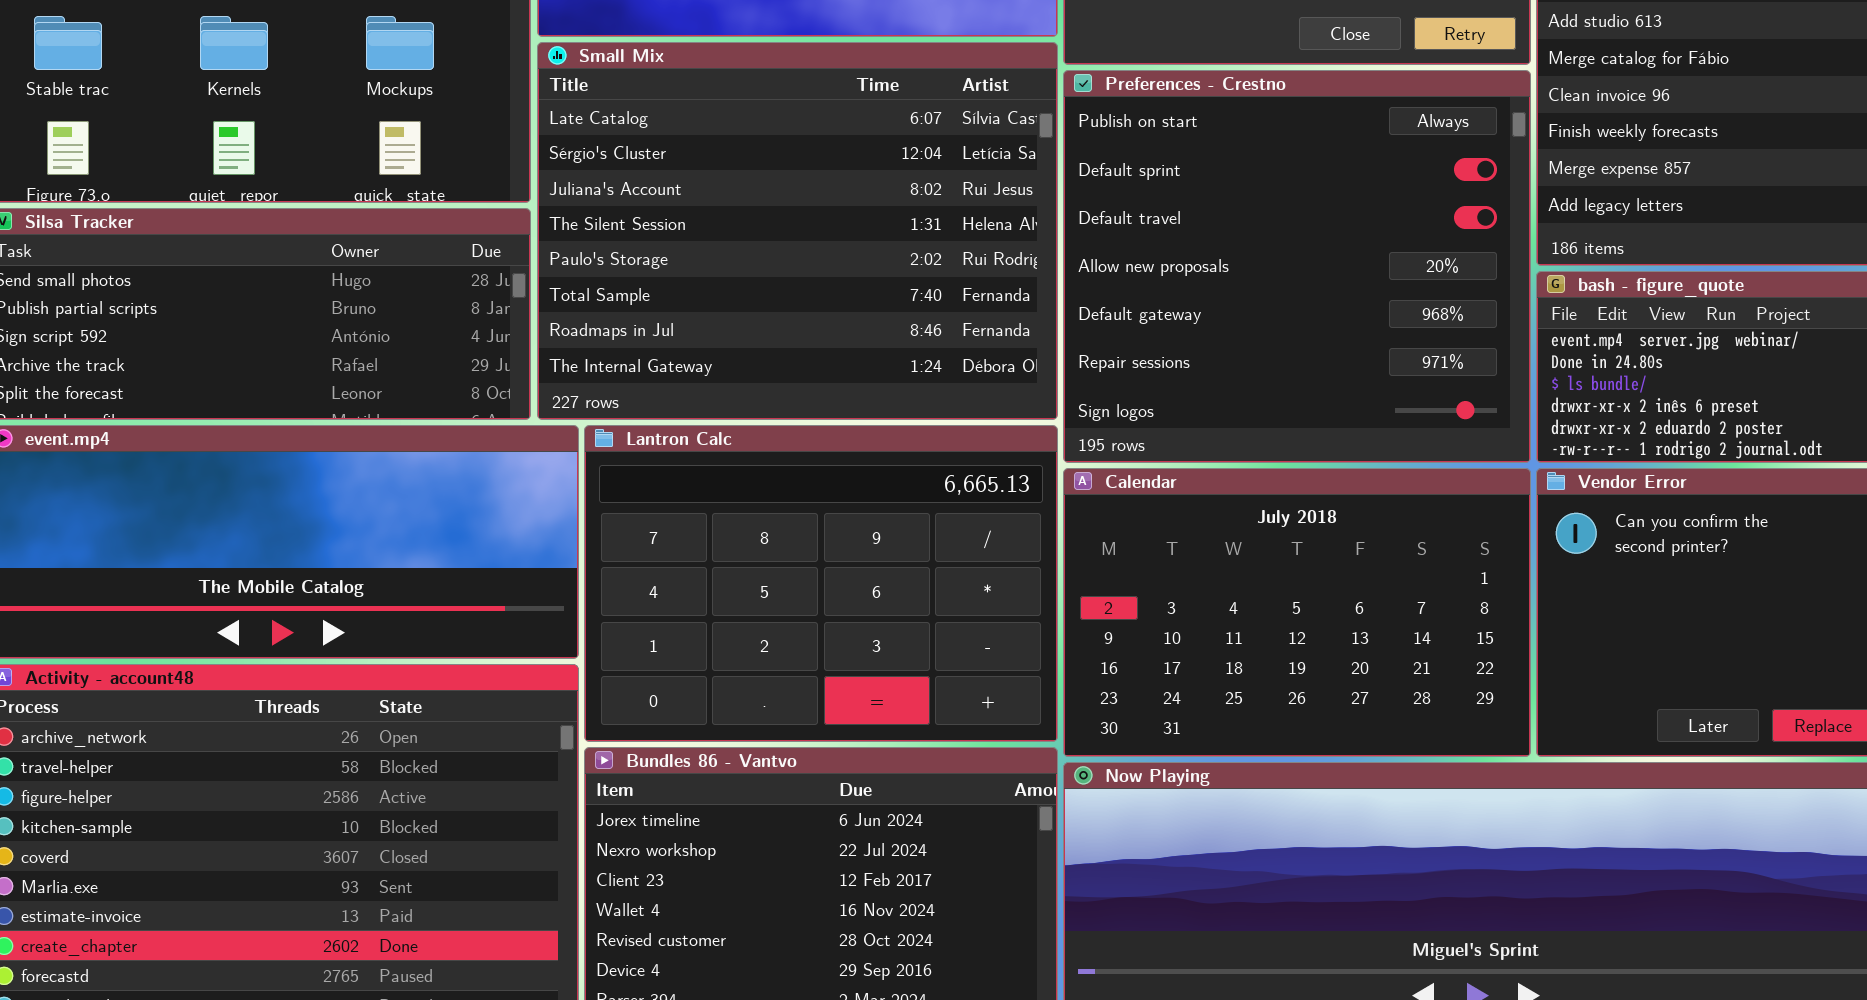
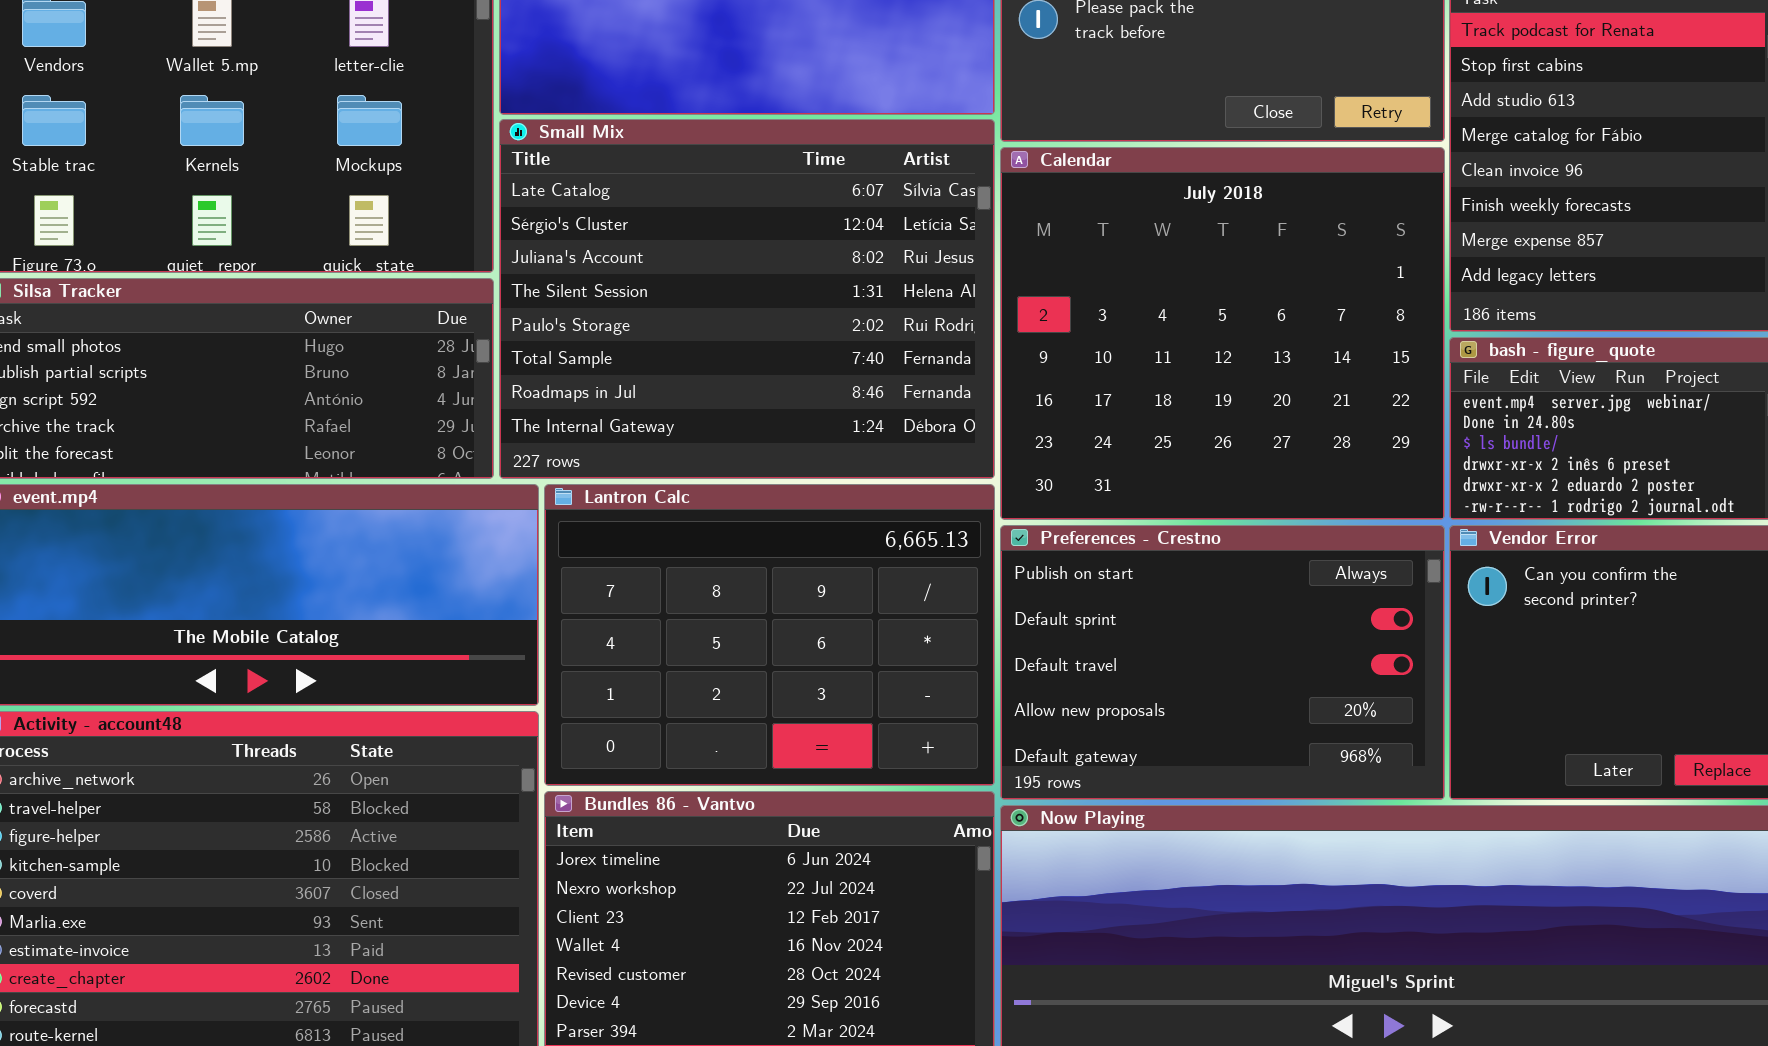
Preferences - Crestno: [1063,70,1531,463] -> [1000,525,1445,800], moved, resized
Calendar: [1063,468,1531,757] -> [1000,147,1445,520], moved, resized

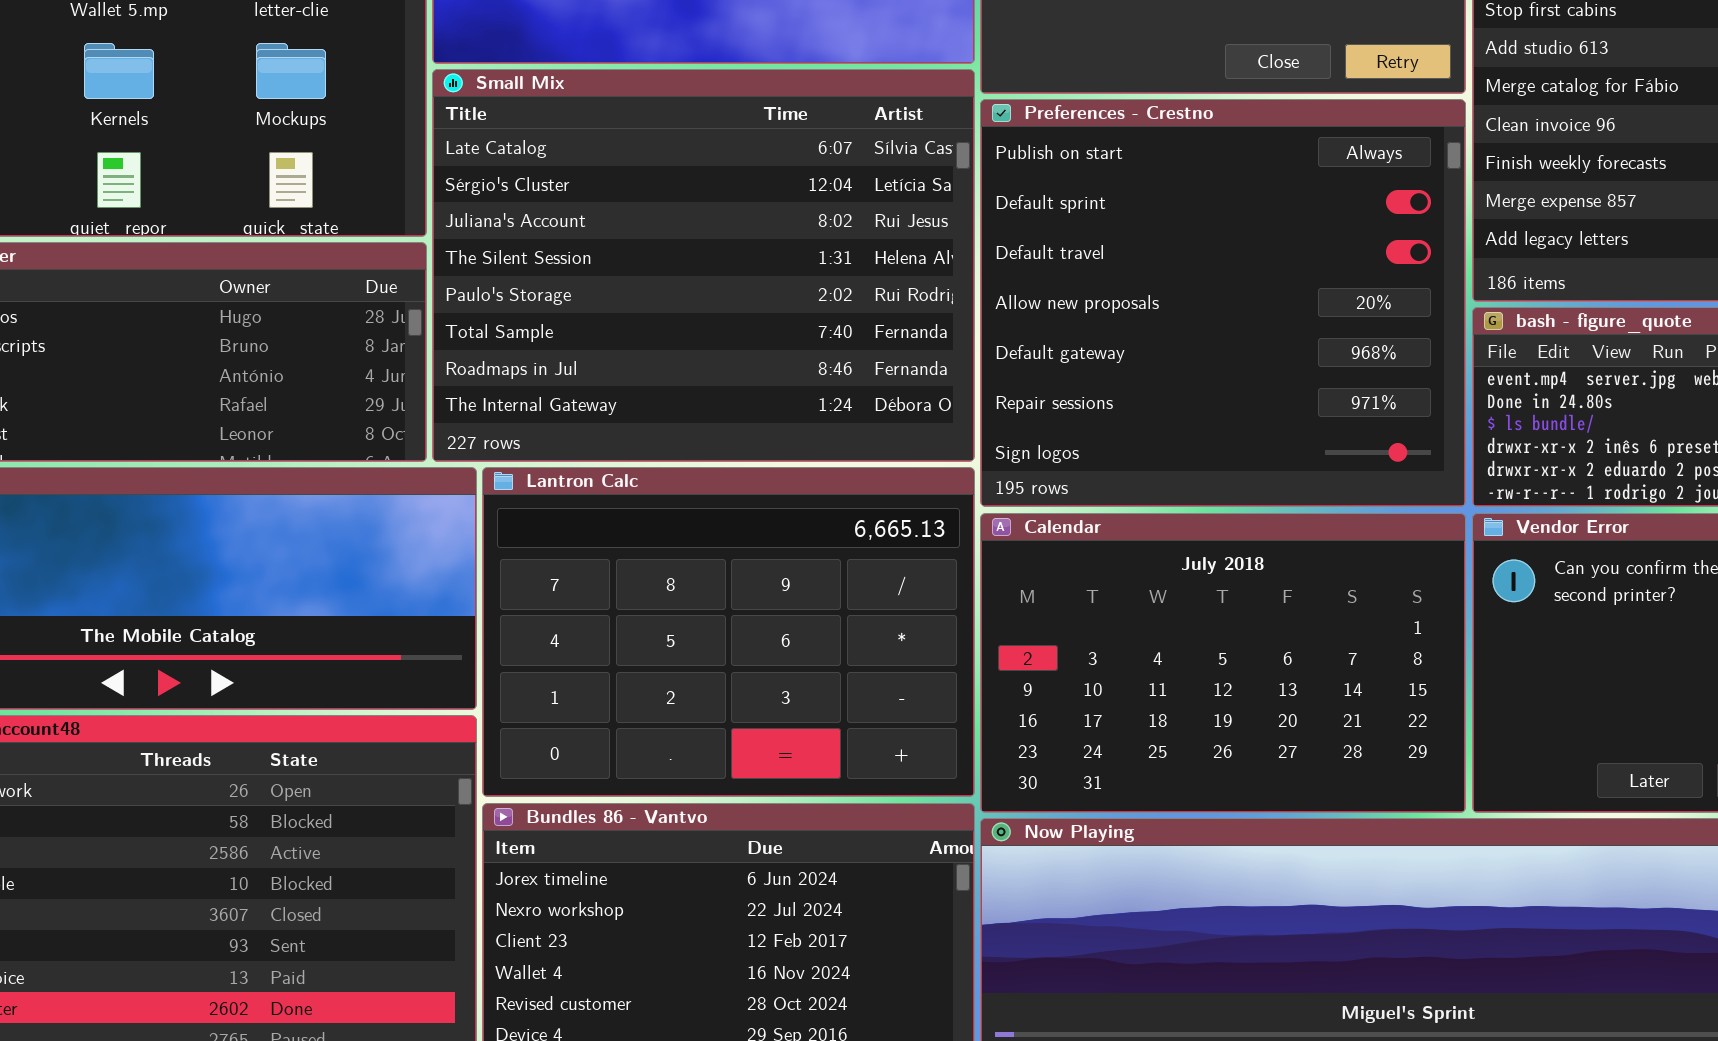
Calendar: [1000,147,1445,520] -> [980,513,1466,813], moved, resized
Preferences - Crestno: [1000,525,1445,800] -> [980,99,1466,507], moved, resized

